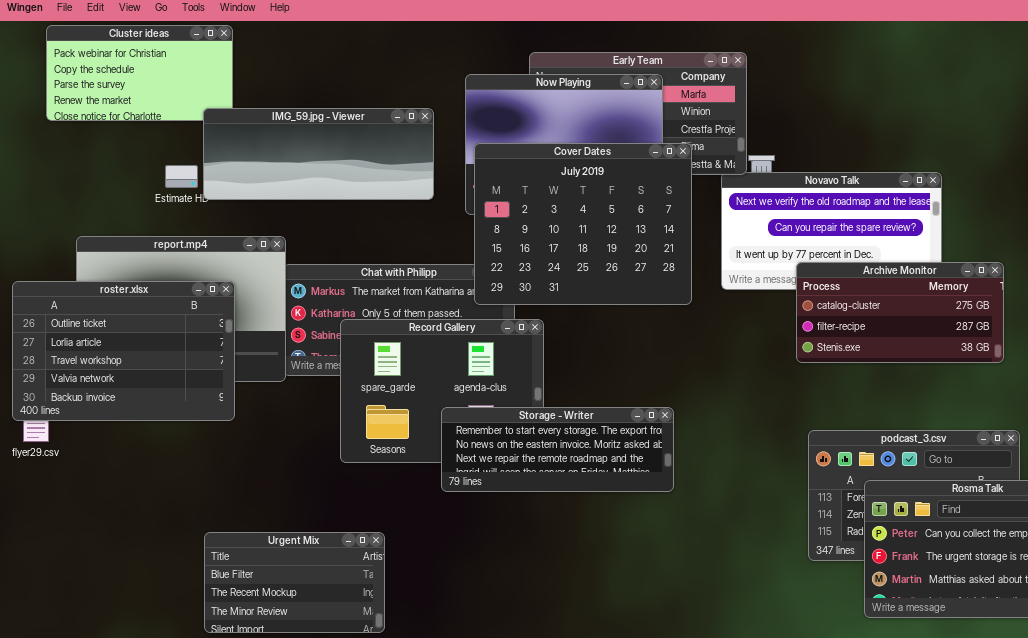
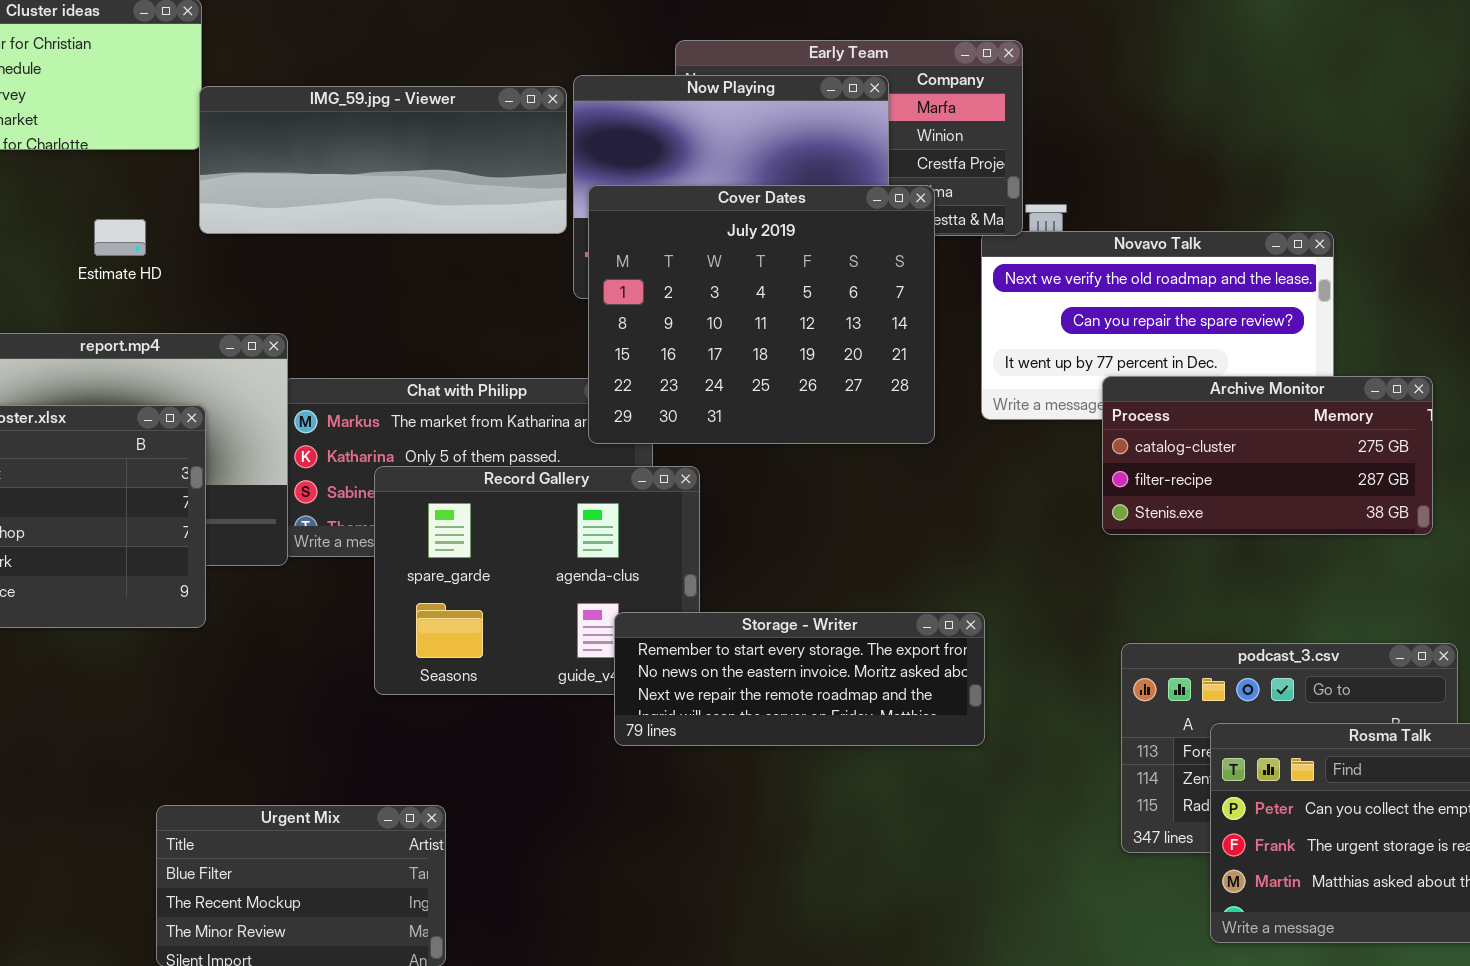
IMG_59.jpg - Viewer: [203,108,434,200] -> [199,86,567,234], moved
Storage - Writer: [441,407,674,492] -> [614,612,985,746], moved

